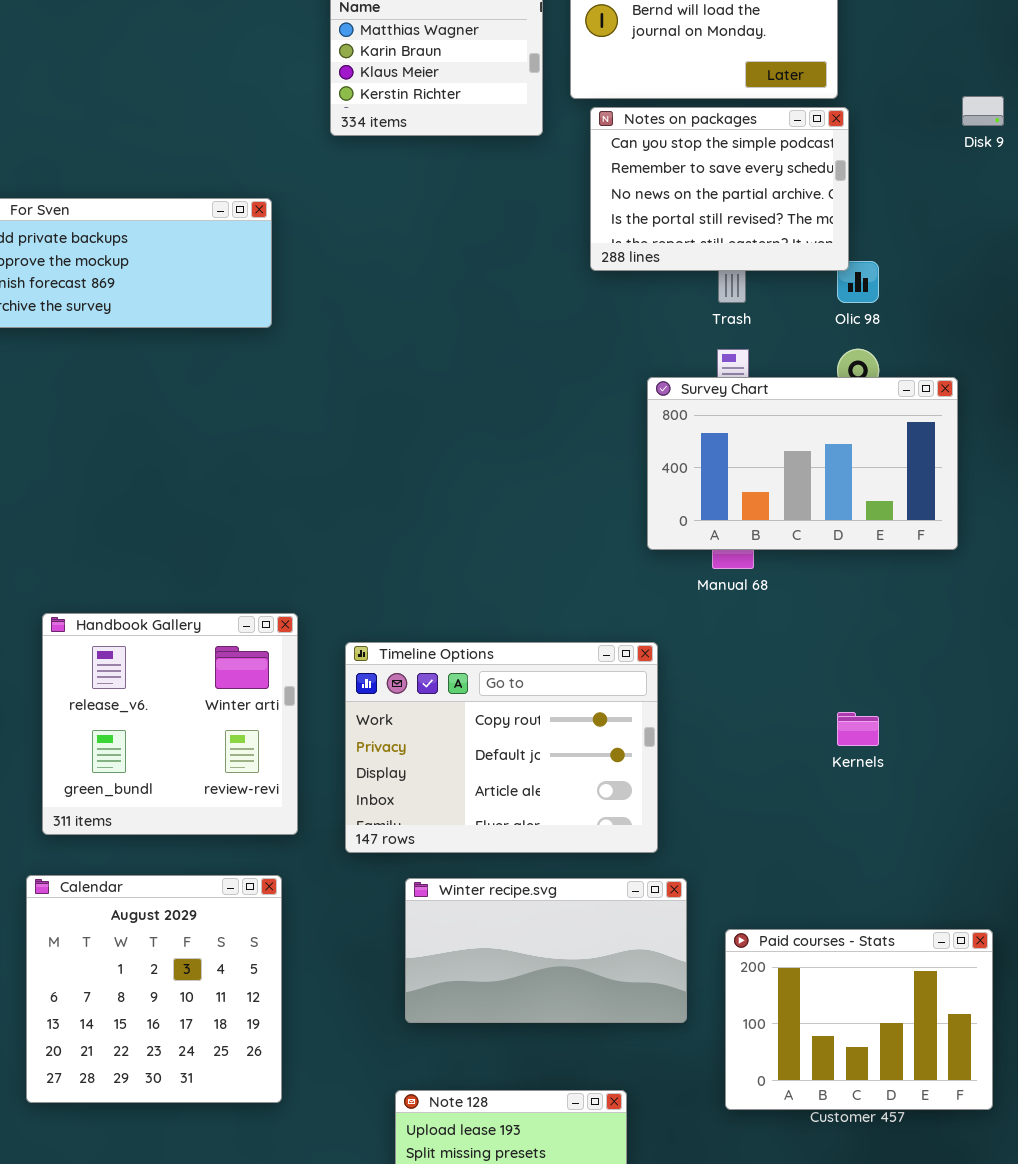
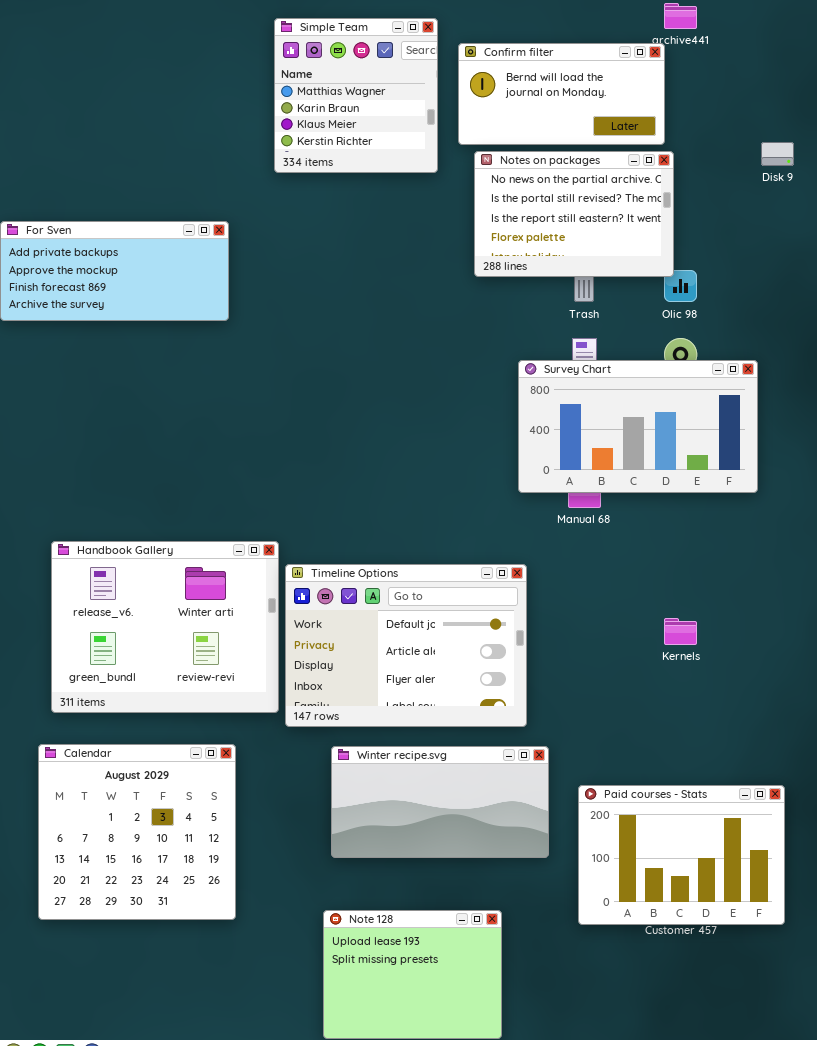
Notes on packages: [590,107,849,271] -> [474,151,674,277], scrolled down 2 rows
Handbook Gallery: [42,613,298,835] -> [51,541,279,713], resized
Timeline Options: [345,642,658,853] -> [285,564,527,727], scrolled down 1 row

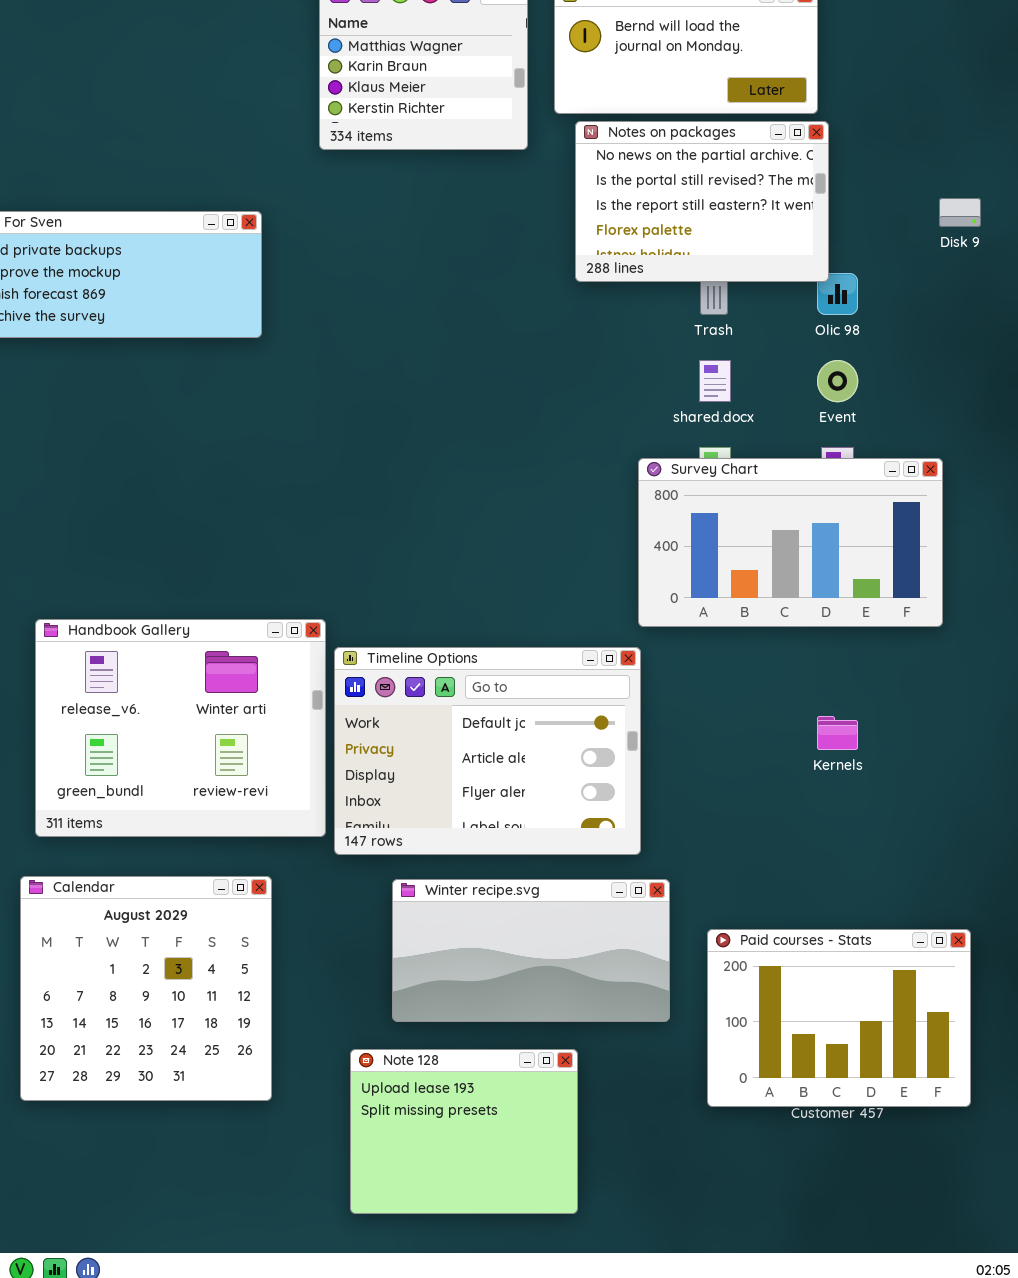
Disk 9: [761,142,794,166] -> [939,198,981,227], moved
Survey Chart: [518,360,758,493] -> [638,458,943,627], moved
Note 128: [323,910,502,1039] -> [350,1049,578,1214], moved

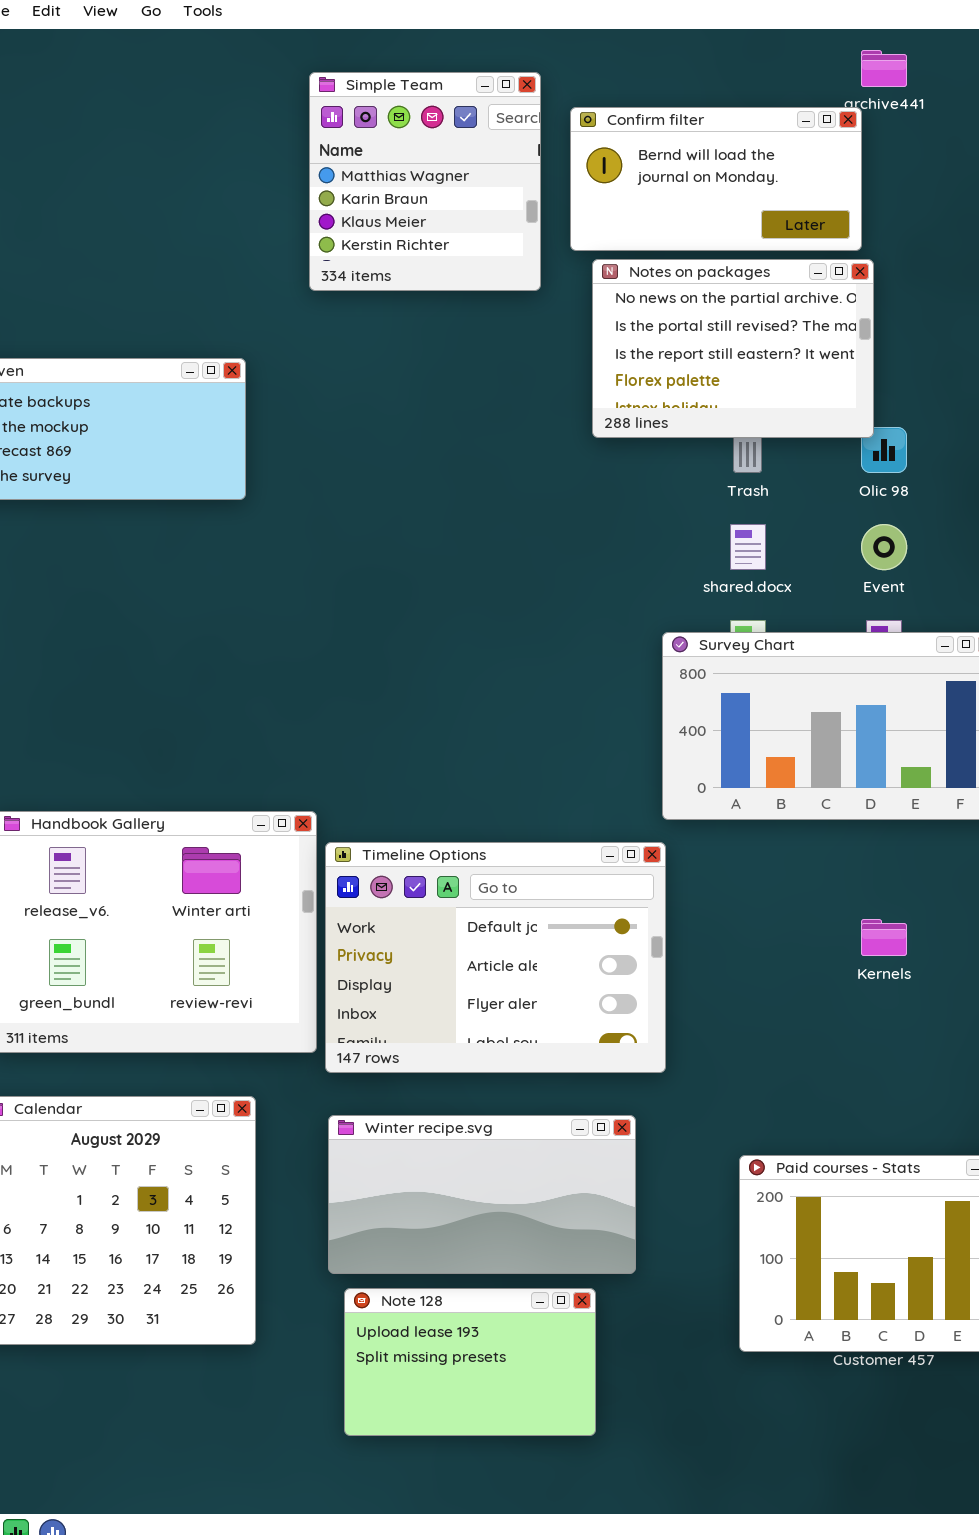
Winter recipe.svg: [392,879,670,1022] -> [328,1115,636,1274], moved
Note 128: [350,1049,578,1214] -> [344,1288,596,1436], resized

